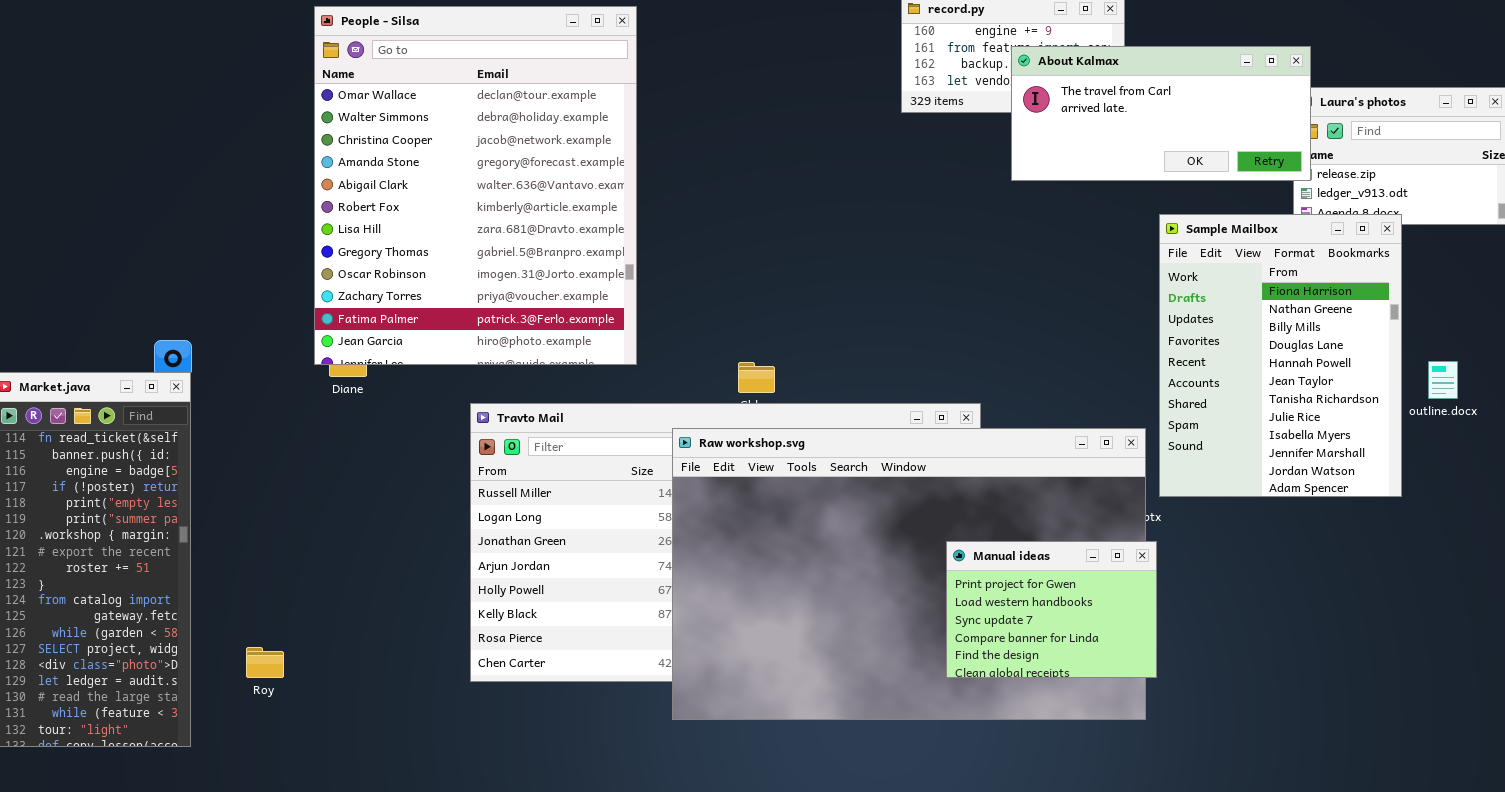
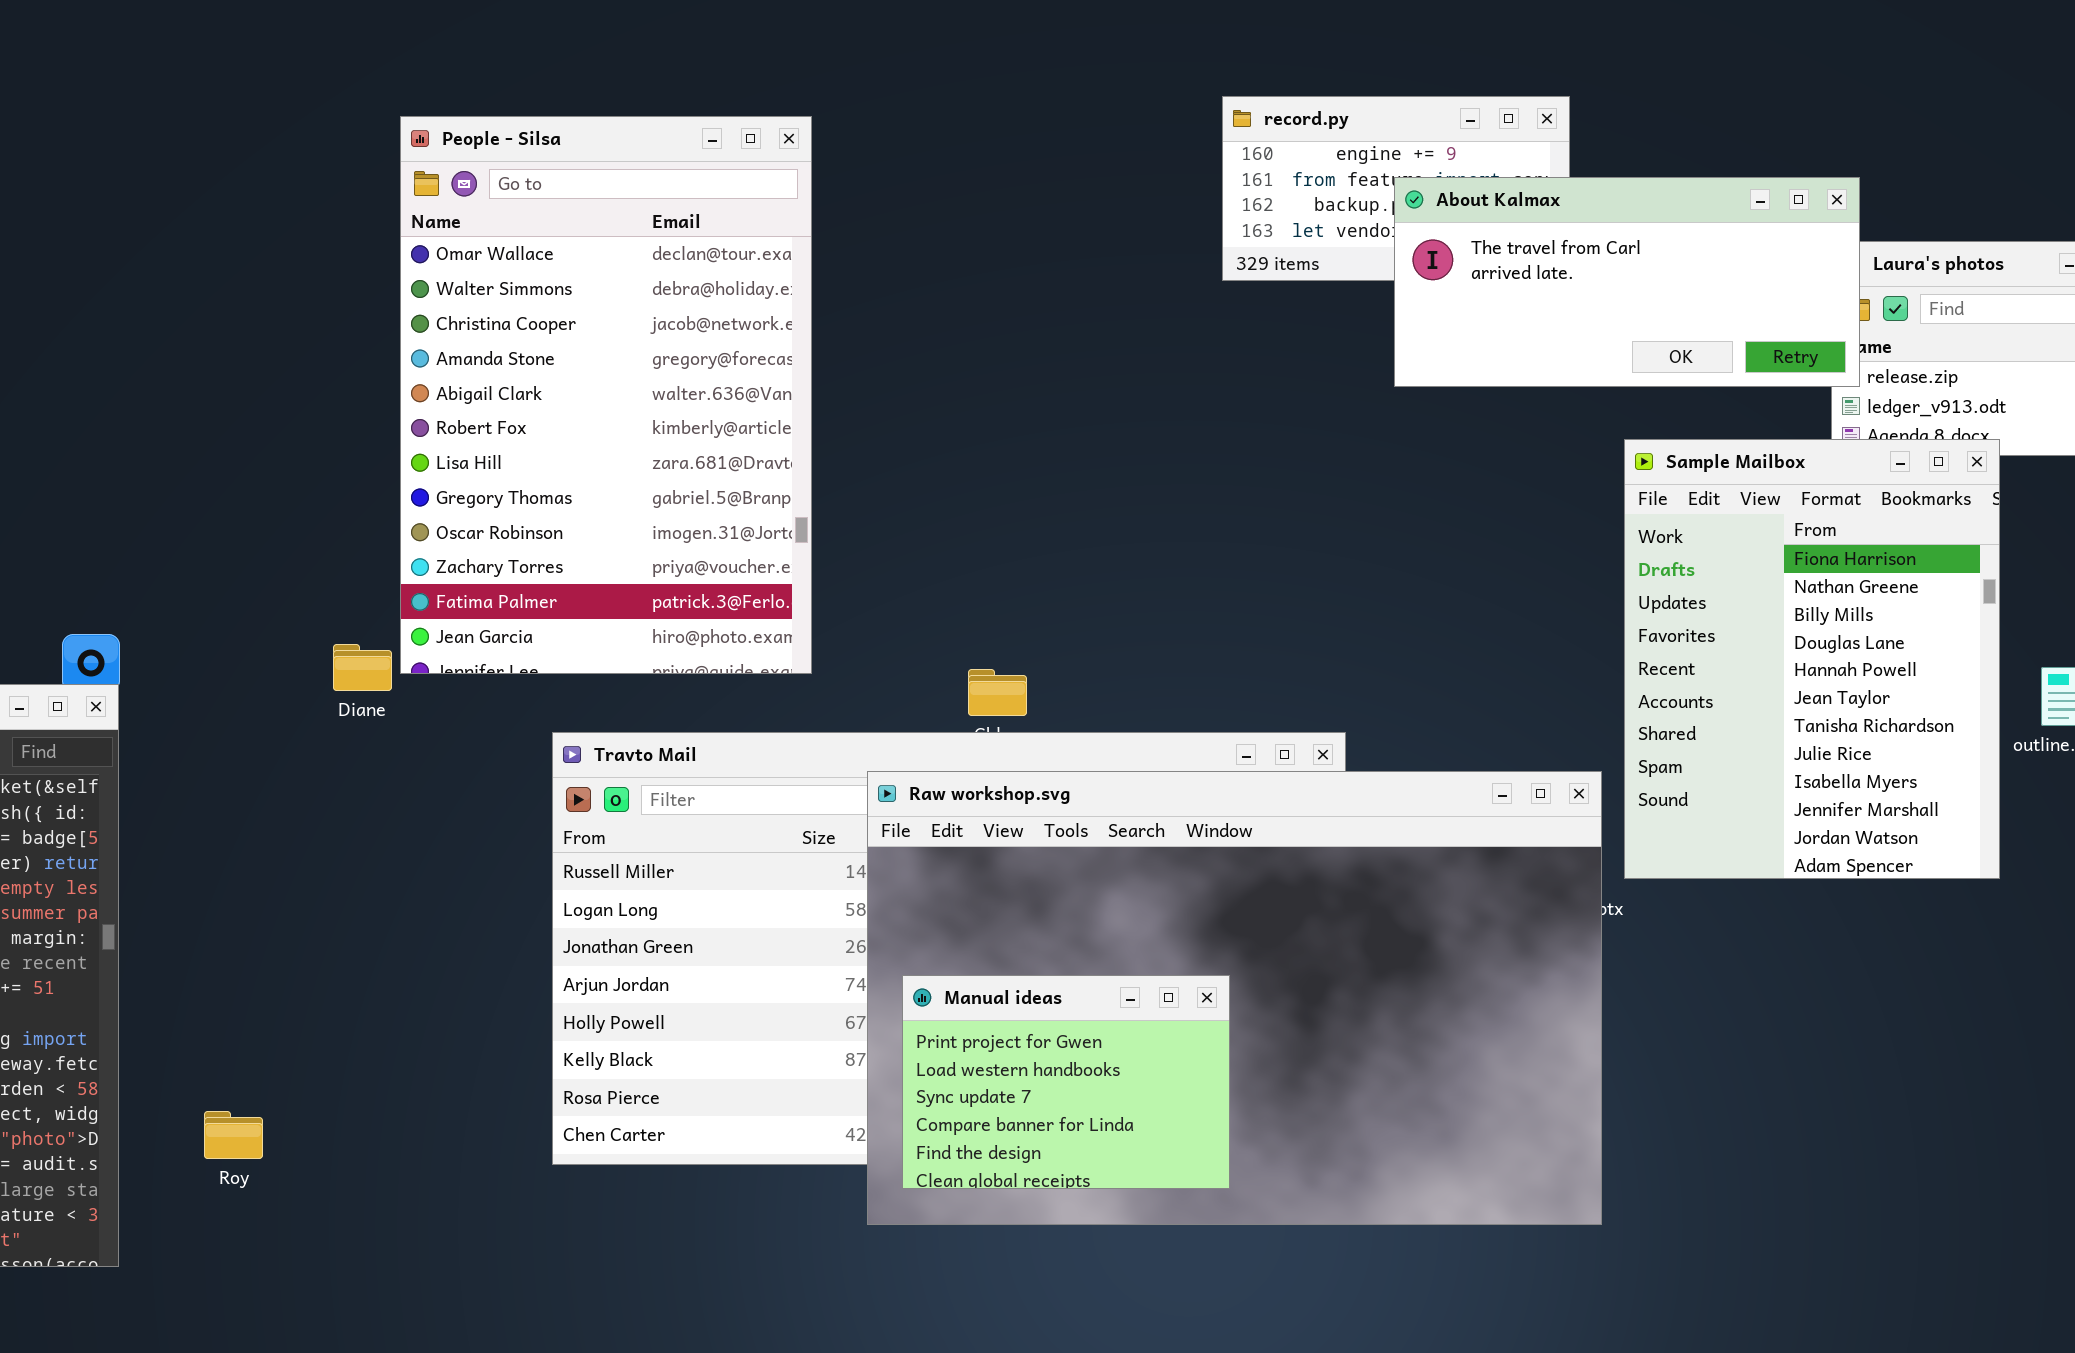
People - Silsa: [314,6,637,365] -> [400,116,812,674], resized
Manual ideas: [946,541,1157,678] -> [902,975,1230,1189], moved

